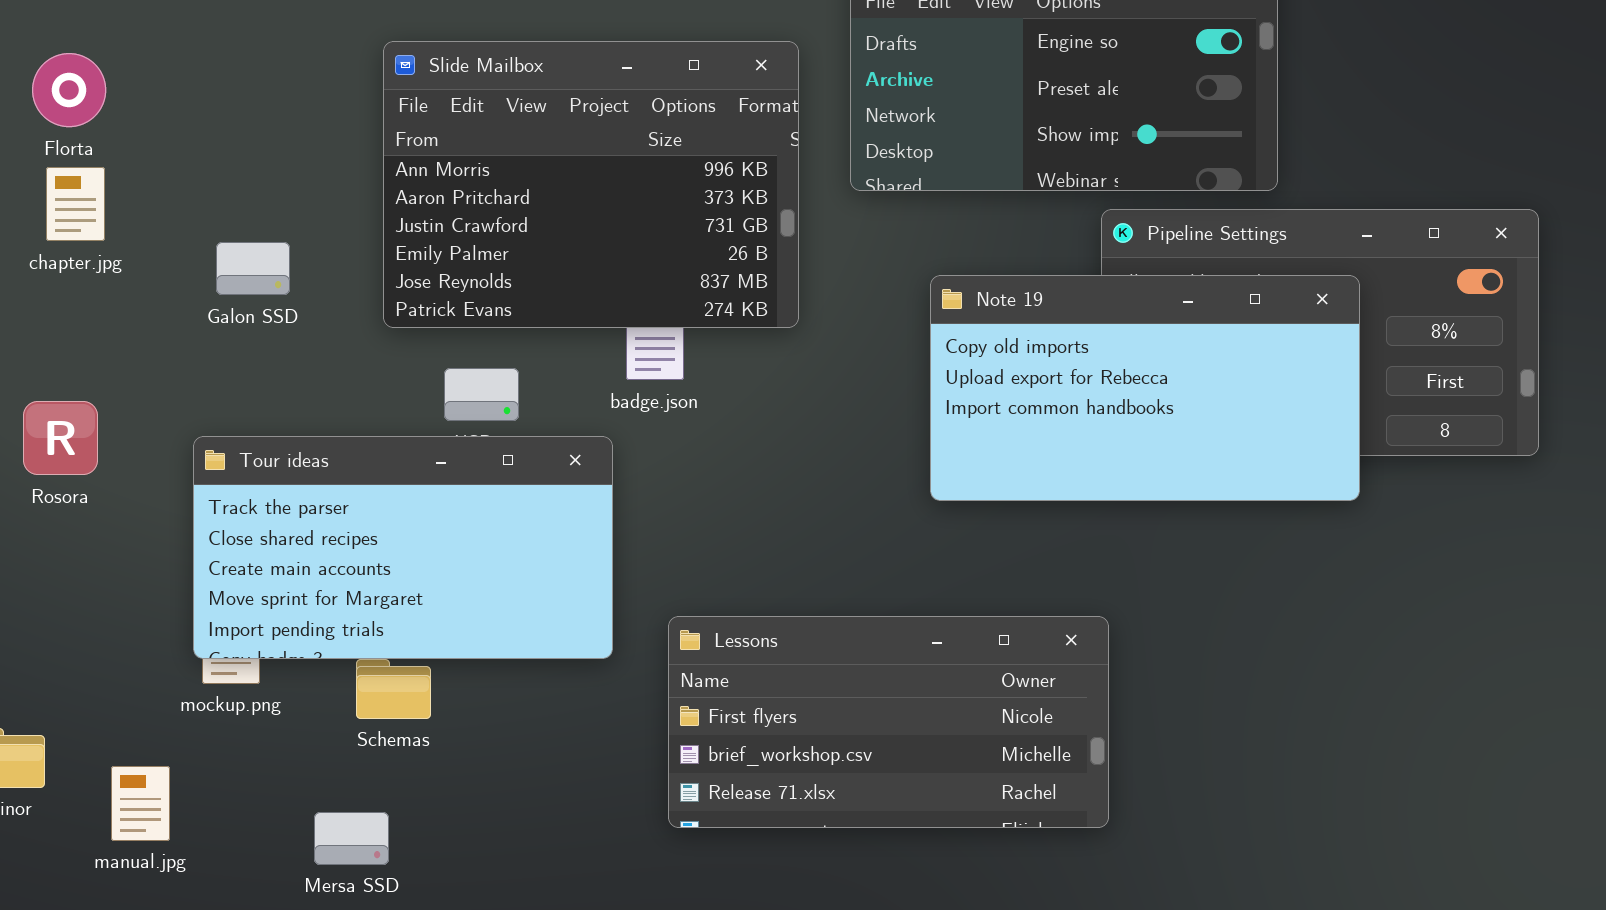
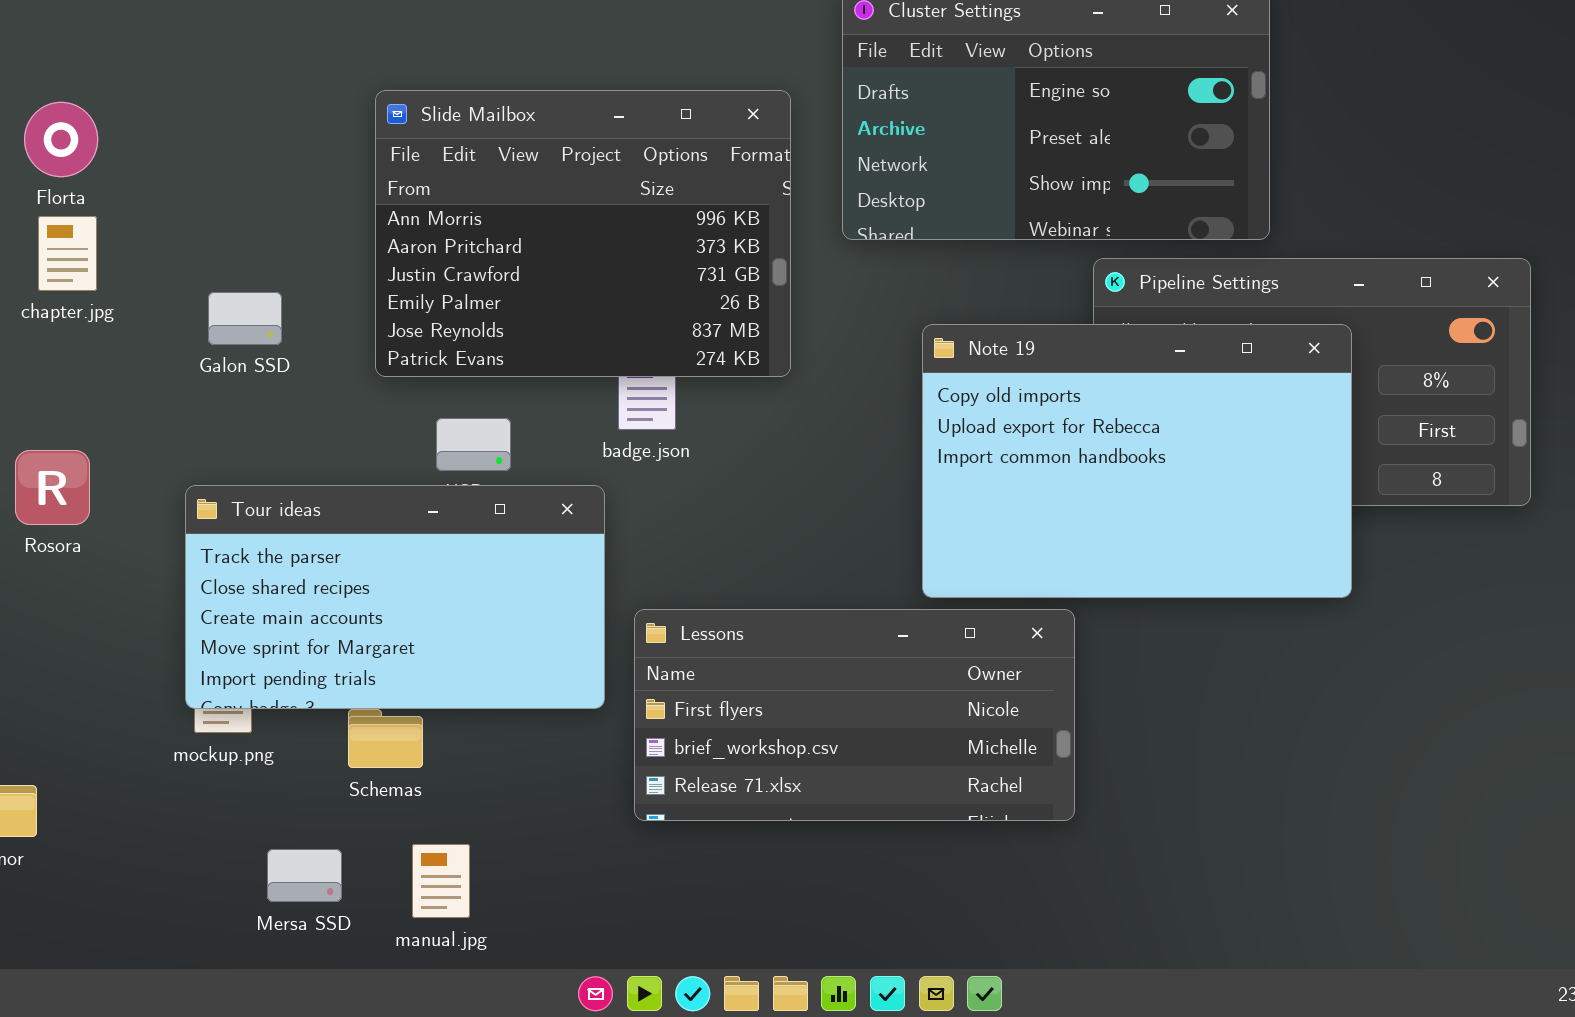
Note 19: [930,275,1360,501] -> [922,324,1352,598], resized
Lessons: [668,616,1109,828] -> [634,609,1075,821], moved
manual.jpg: [111,766,170,841] -> [412,844,470,918], moved
Mersa SSD: [314,812,389,865] -> [267,849,342,902], moved

